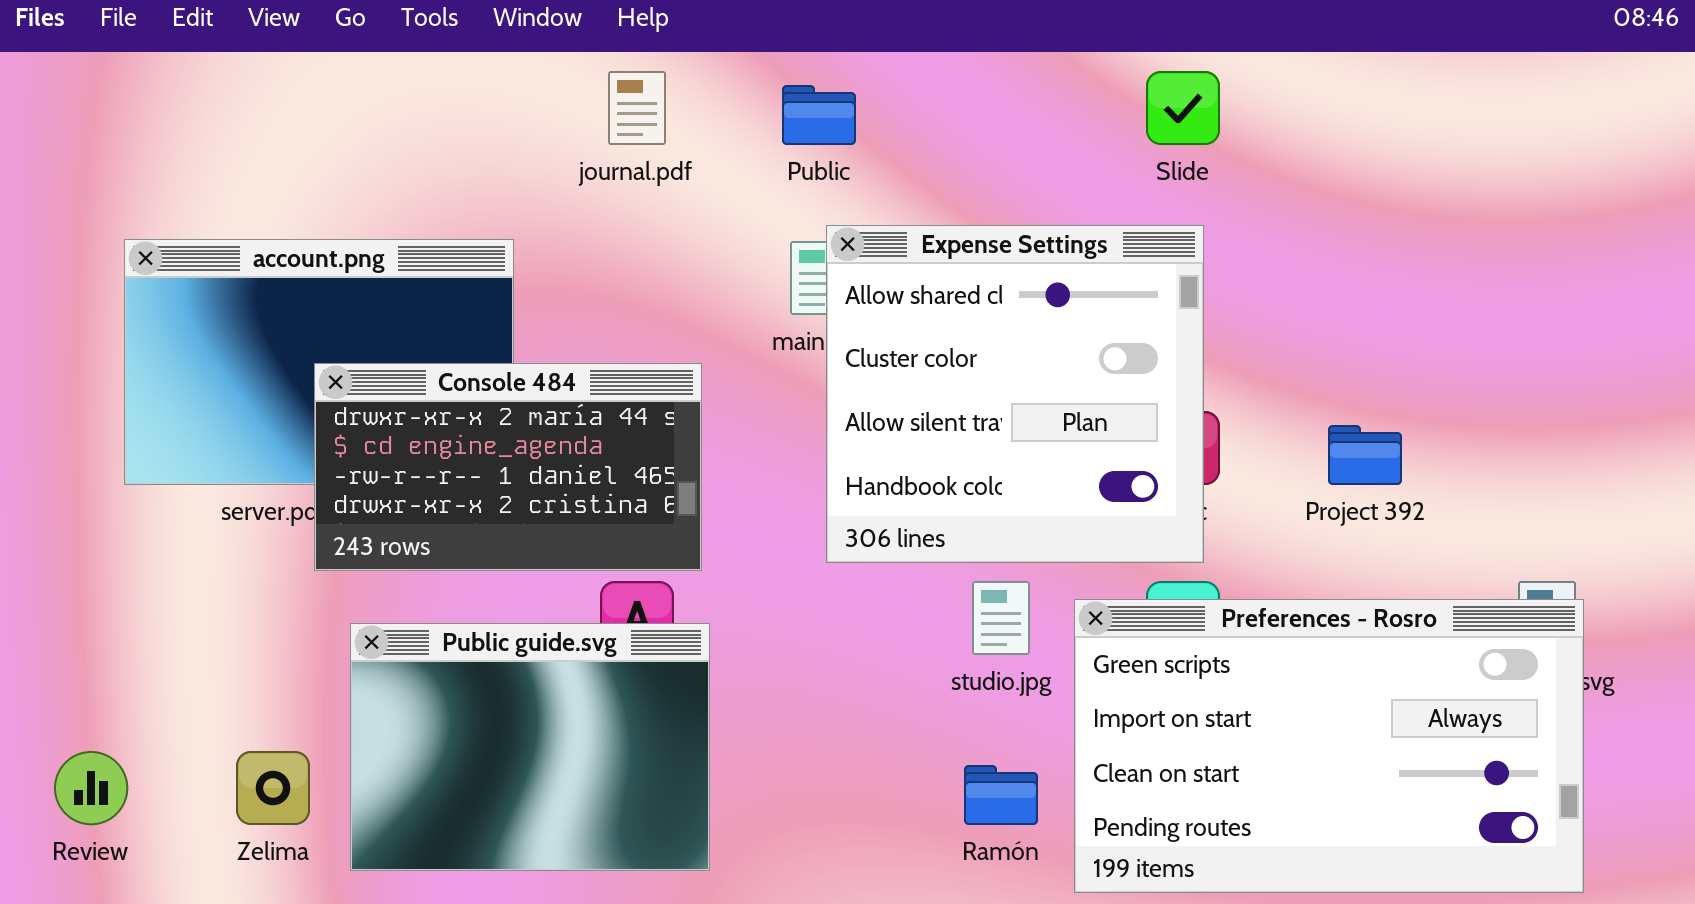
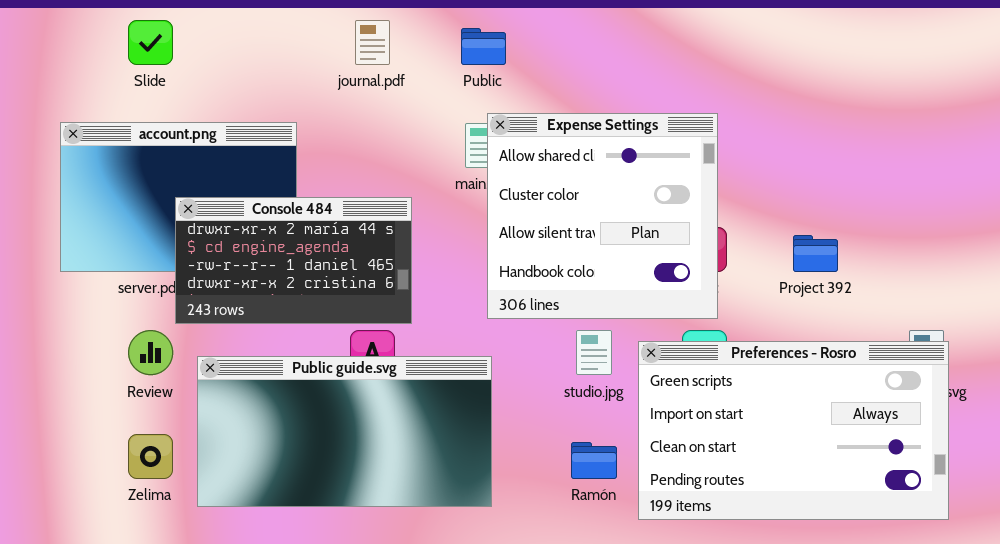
Slide: [1146,71,1220,145] -> [128,20,173,65], moved
Public guide.svg: [350,623,710,871] -> [197,356,492,507], resized
Review: [54,751,128,825] -> [128,330,173,375], moved

